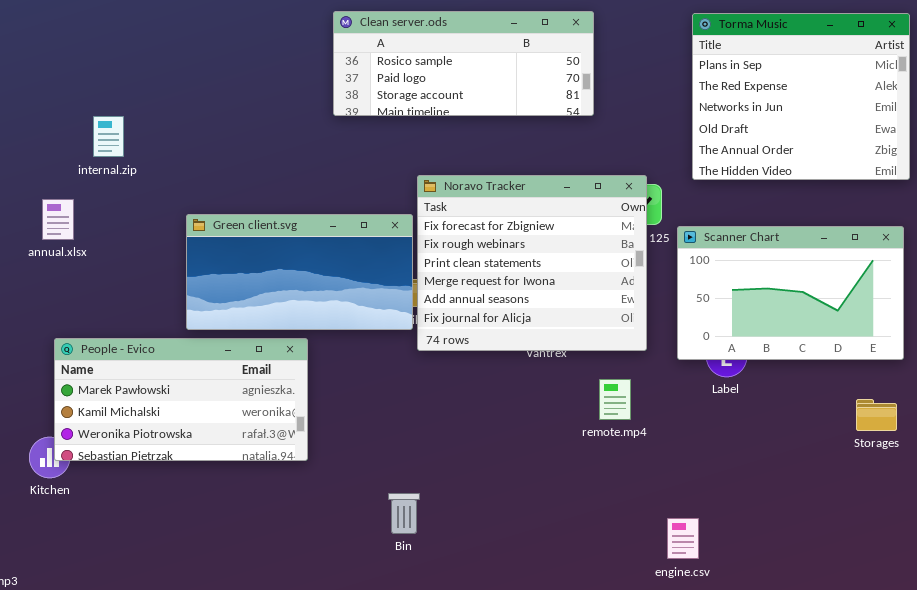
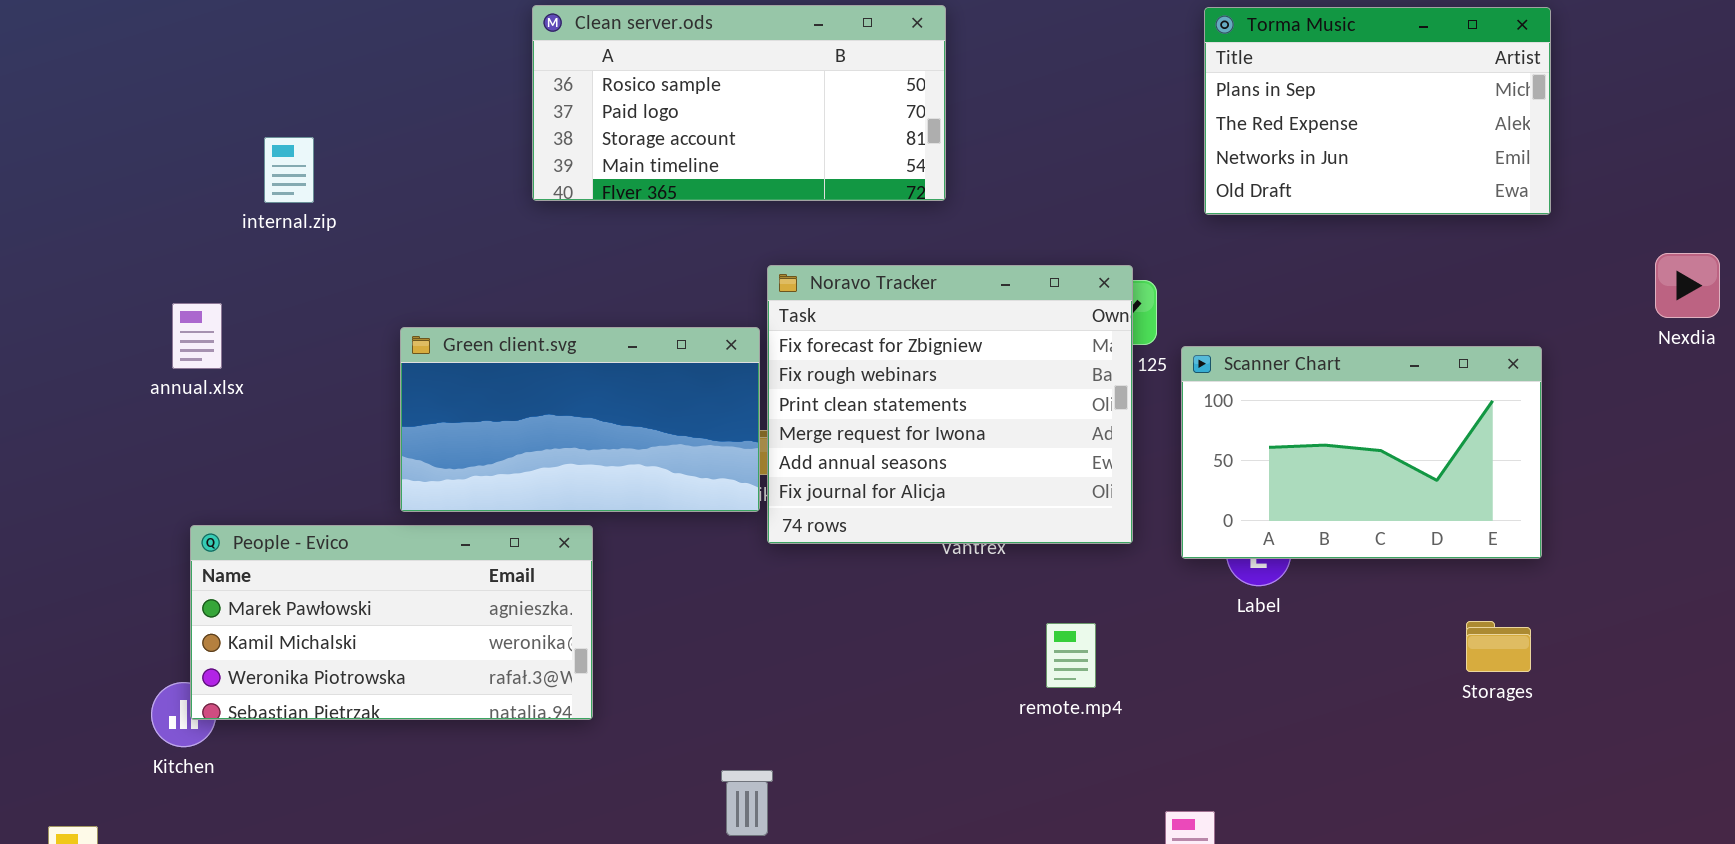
Clean server.ods: [333,11,594,116] -> [532,5,946,201], moved, resized
Torma Music: [692,13,910,180] -> [1204,7,1551,215], resized
internal.zip: [93,116,124,157] -> [264,137,314,203], moved
remote.mp4: [599,379,631,420] -> [1046,623,1096,688], moved

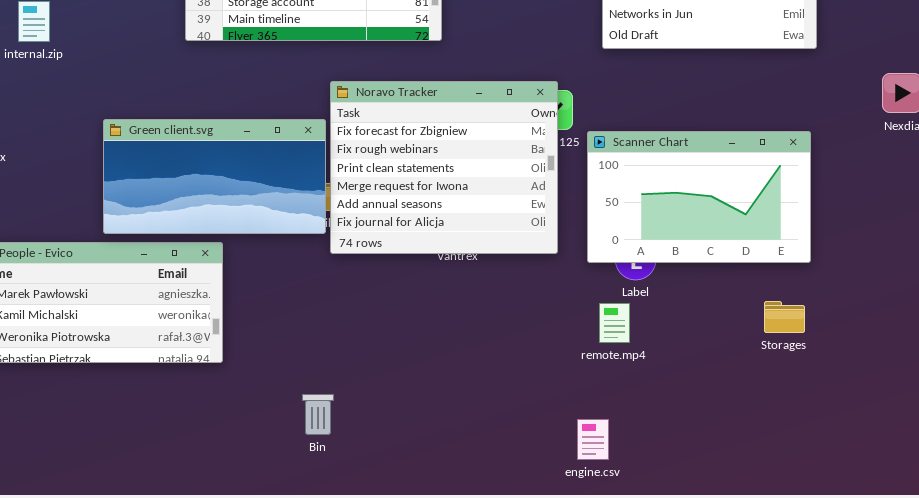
remote.mp4: [1046,623,1096,688] -> [599,303,630,343], moved

